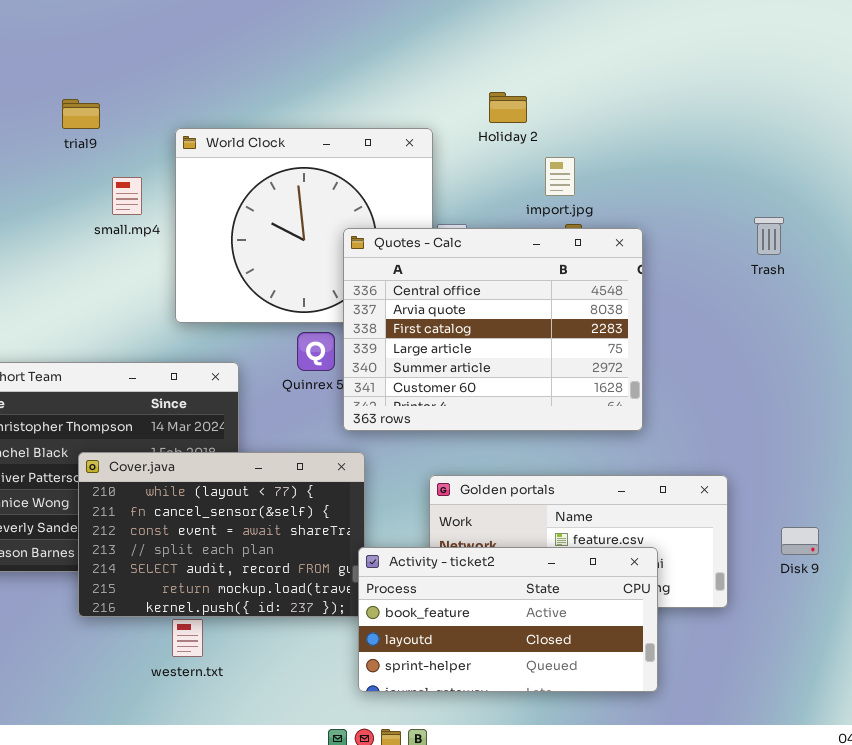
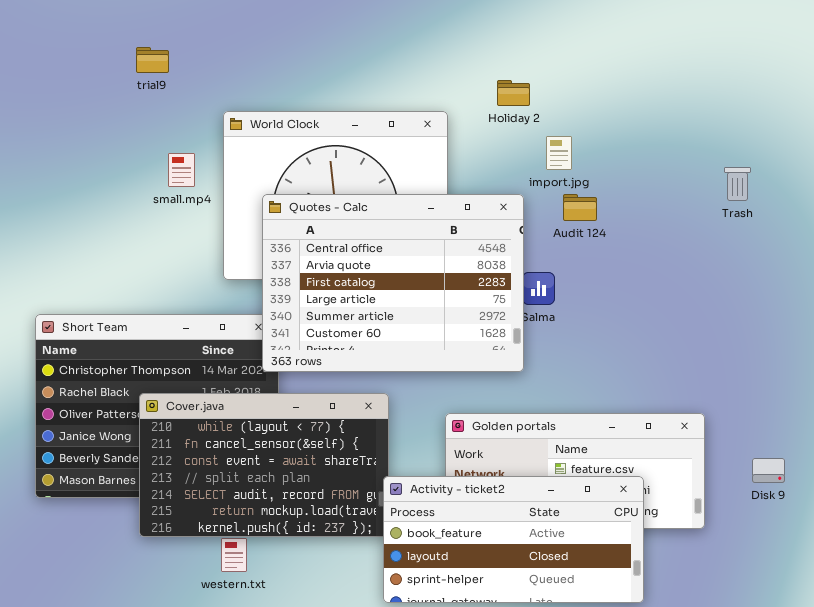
trial9: [62,99,100,129] -> [136,47,169,73], moved
Trash: [754,217,784,255] -> [724,167,751,201], moved
Quotes - Calc: [343,228,643,431] -> [262,194,524,372], moved

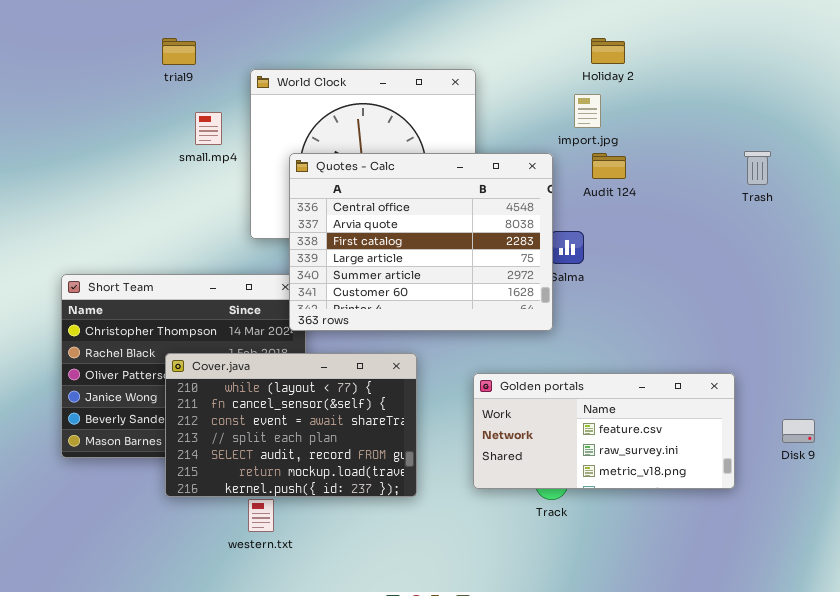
trial9: [136,47,169,73] -> [162,38,196,65], moved
Holiday 2: [497,80,530,106] -> [591,38,625,64], moved
Trash: [724,167,751,201] -> [744,151,771,185], moved
Activity - ticket2: [383,476,644,603] -> none, closed

